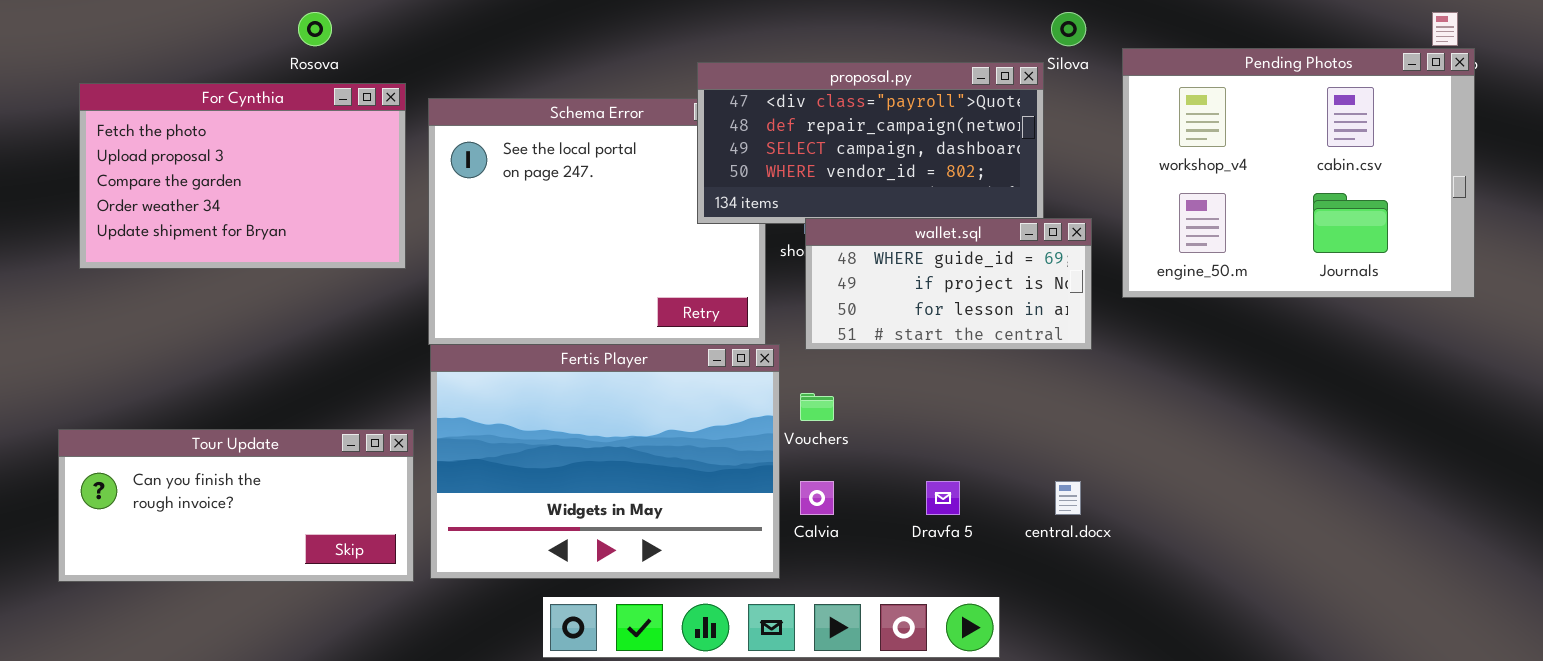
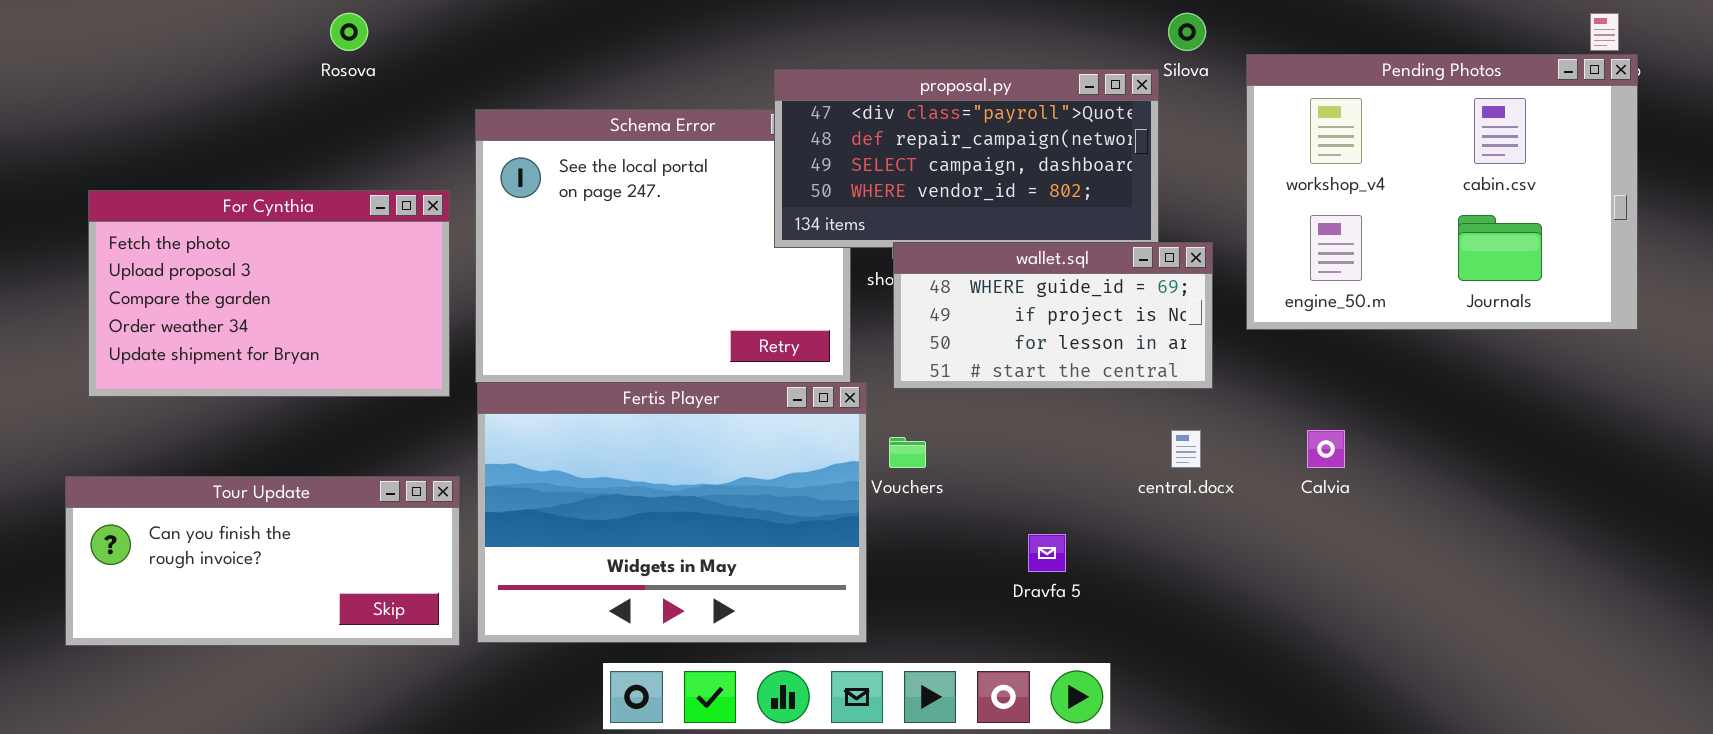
For Cynthia: [79,83,406,269] -> [88,190,450,397], moved
Calvia: [800,481,834,515] -> [1307,430,1345,468], moved
central.docx: [1055,481,1081,515] -> [1171,430,1201,468], moved

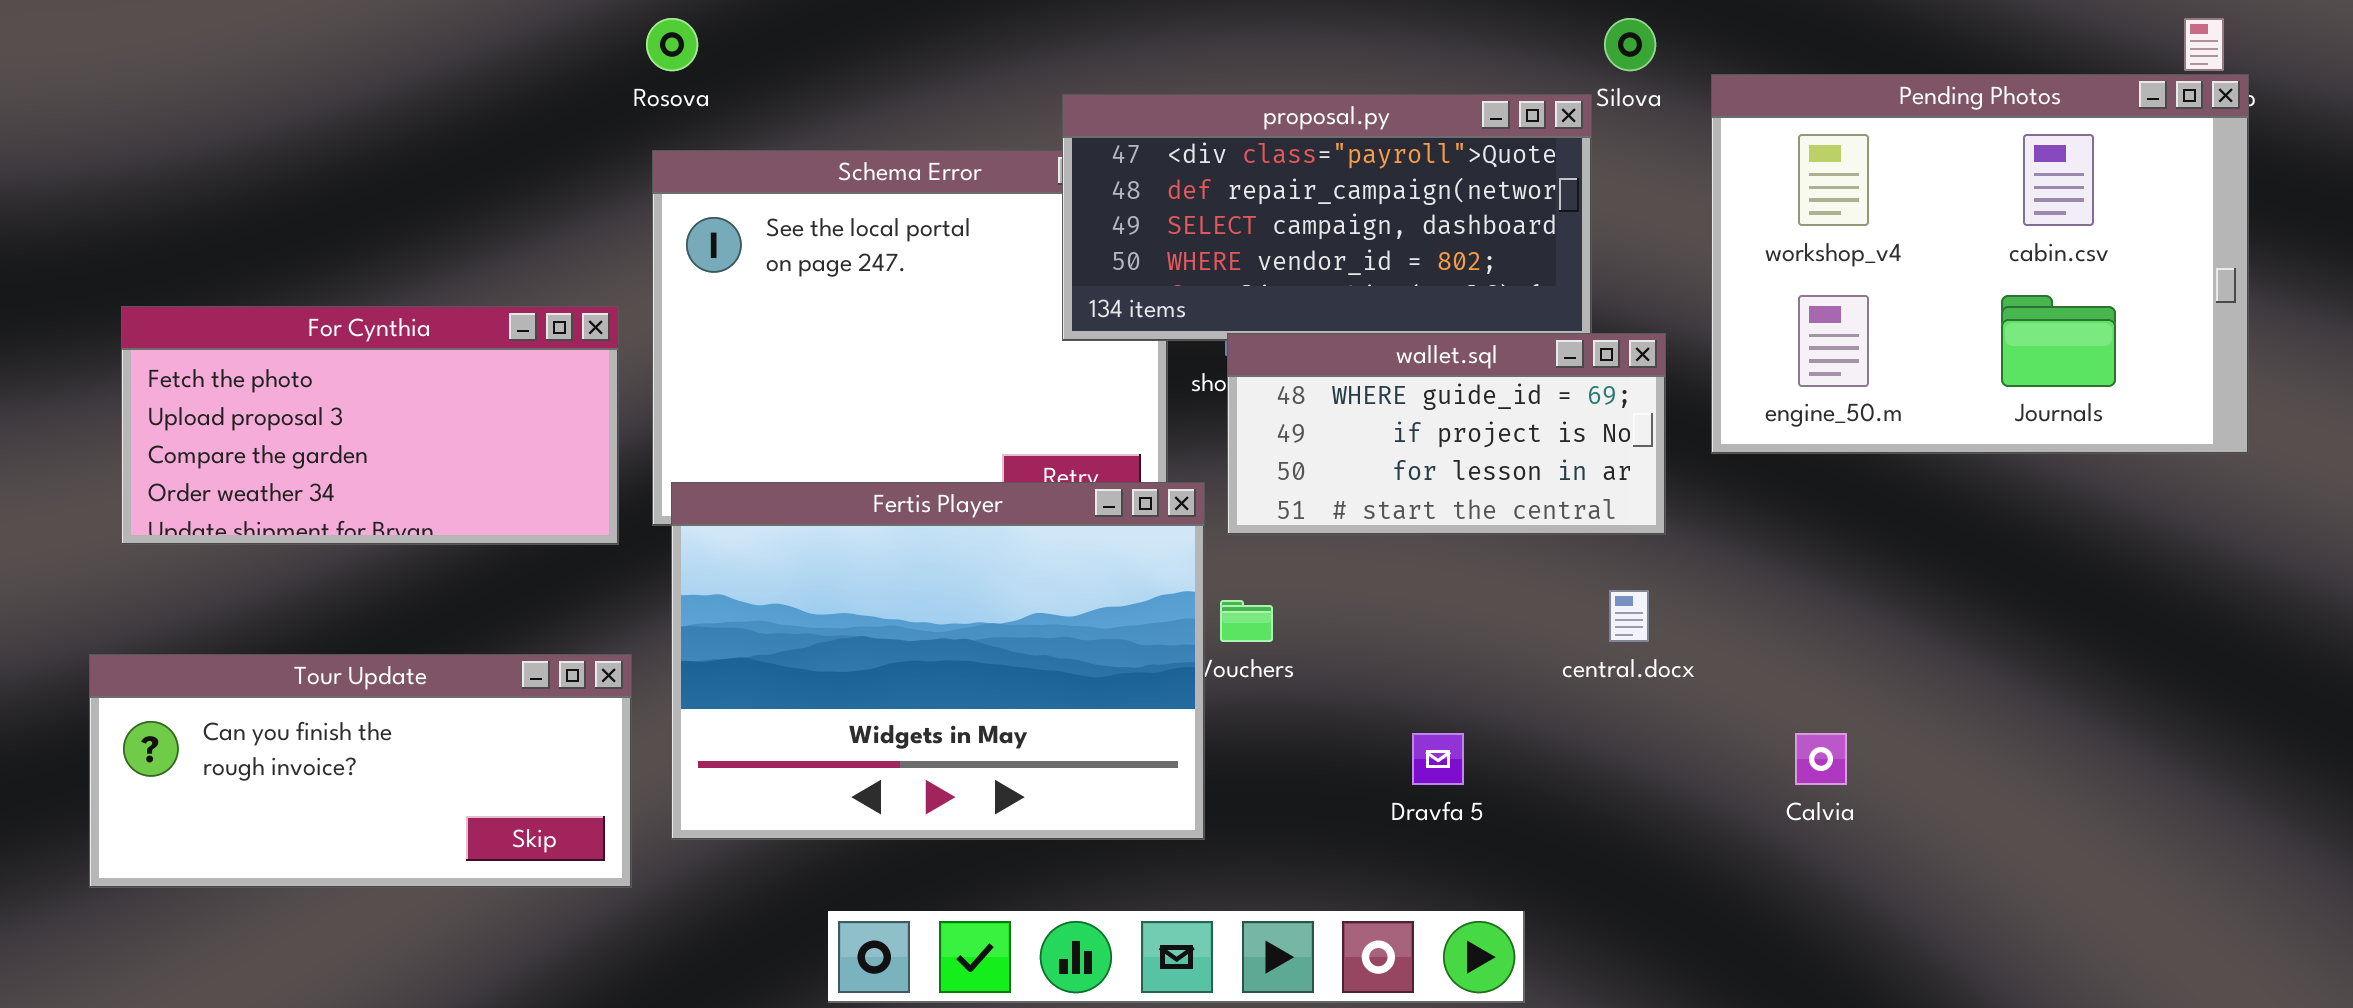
Rosova: [330,13,368,51] -> [646,18,698,71], moved
For Cynthia: [88,190,450,397] -> [121,306,619,545], resized
Fertis Player: [477,382,867,643] -> [671,482,1205,840], moved
Calvia: [1307,430,1345,468] -> [1795,733,1847,785], moved

